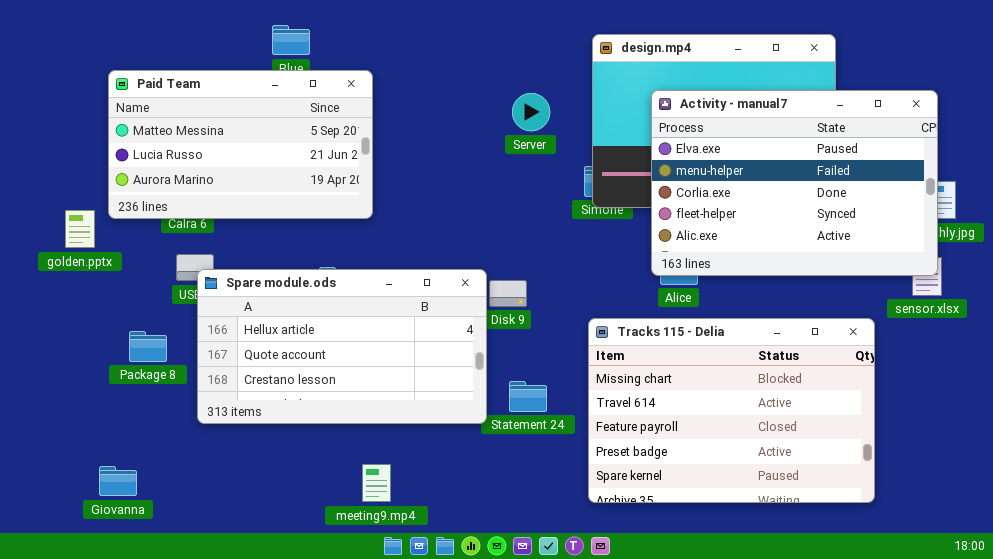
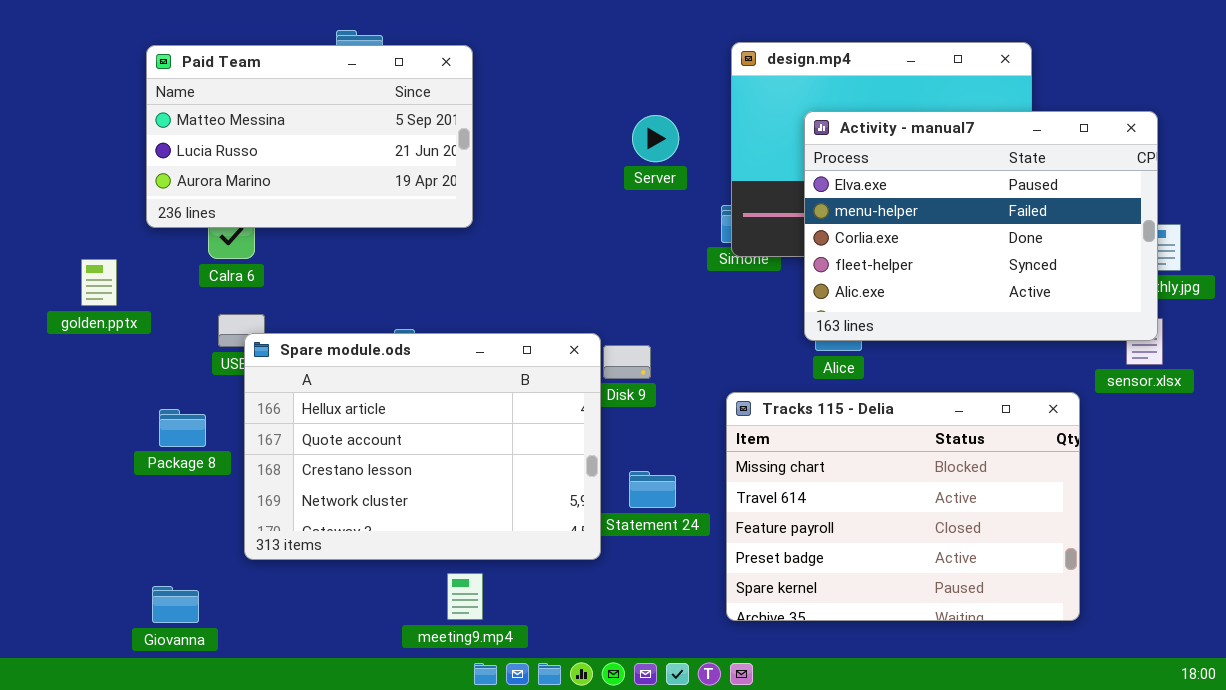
Paid Team: [108,70,373,219] -> [146,45,473,228], moved
Spare module.ods: [197,269,487,424] -> [244,333,601,560], resized
Giovanna: [99,466,137,496] -> [152,586,199,623], moved

